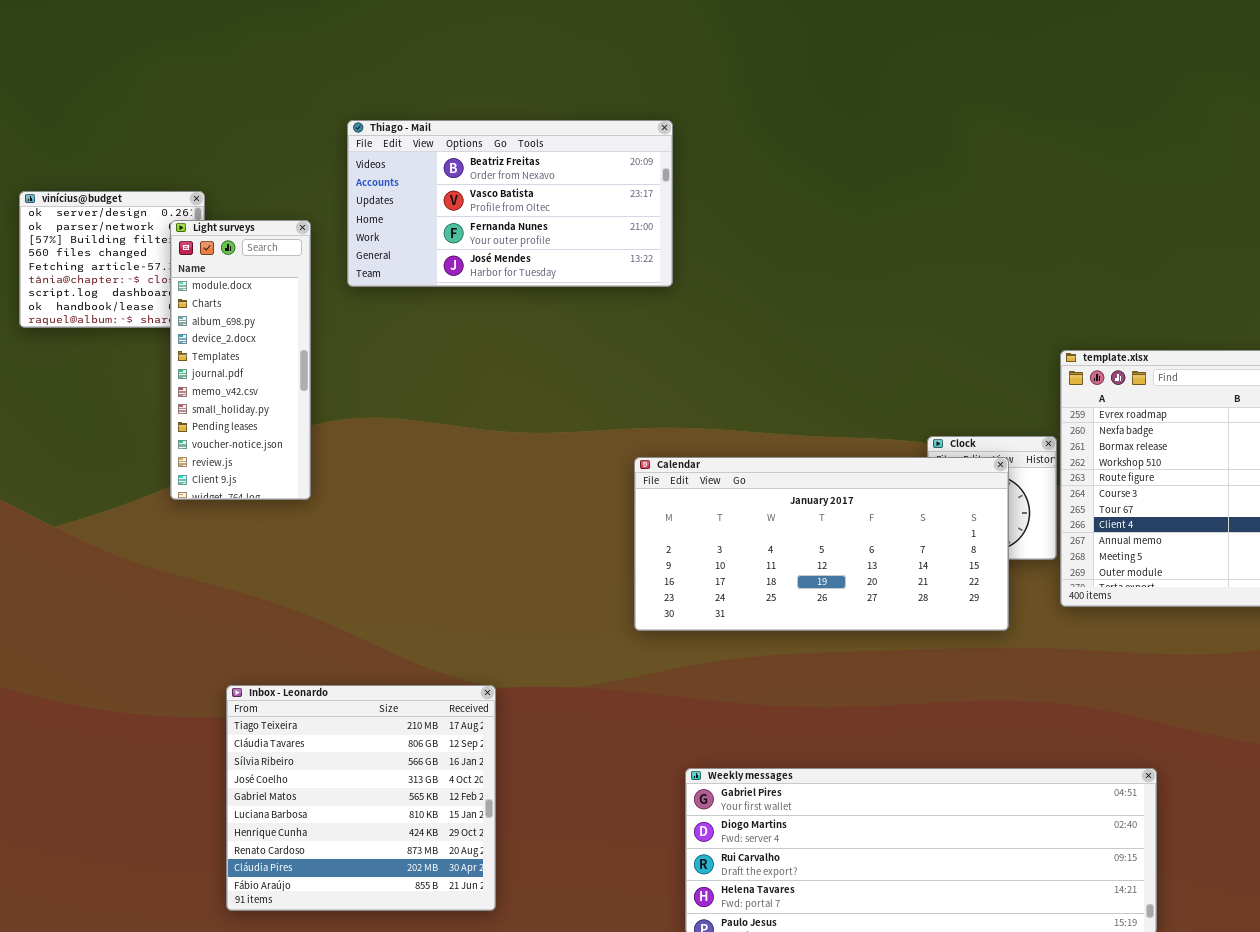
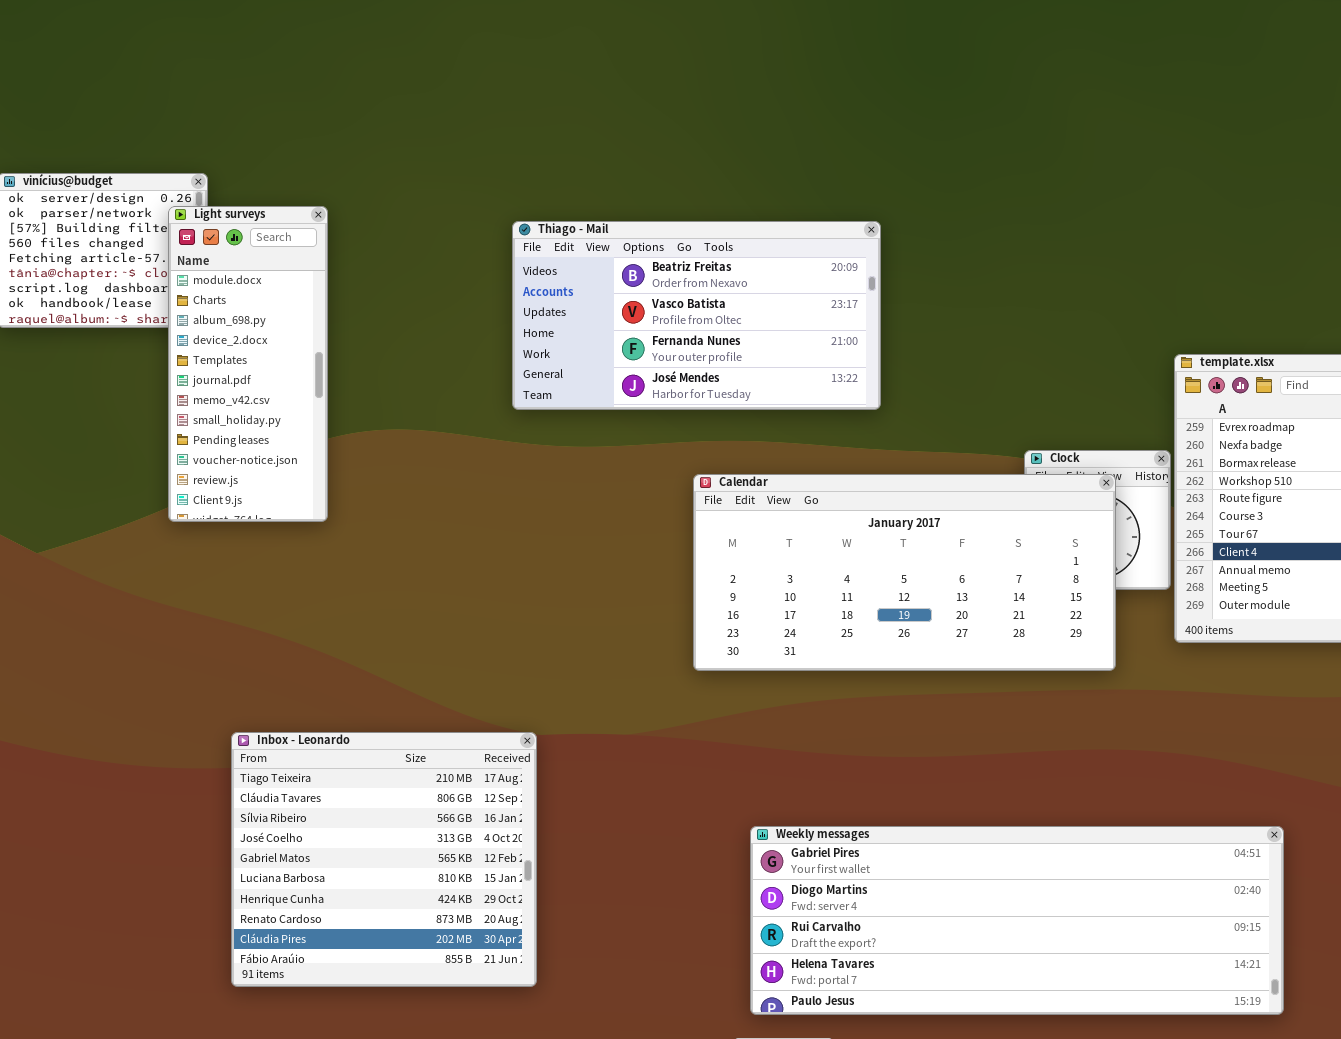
Thiago - Mail: [347,120,673,287] -> [512,221,881,410], moved

